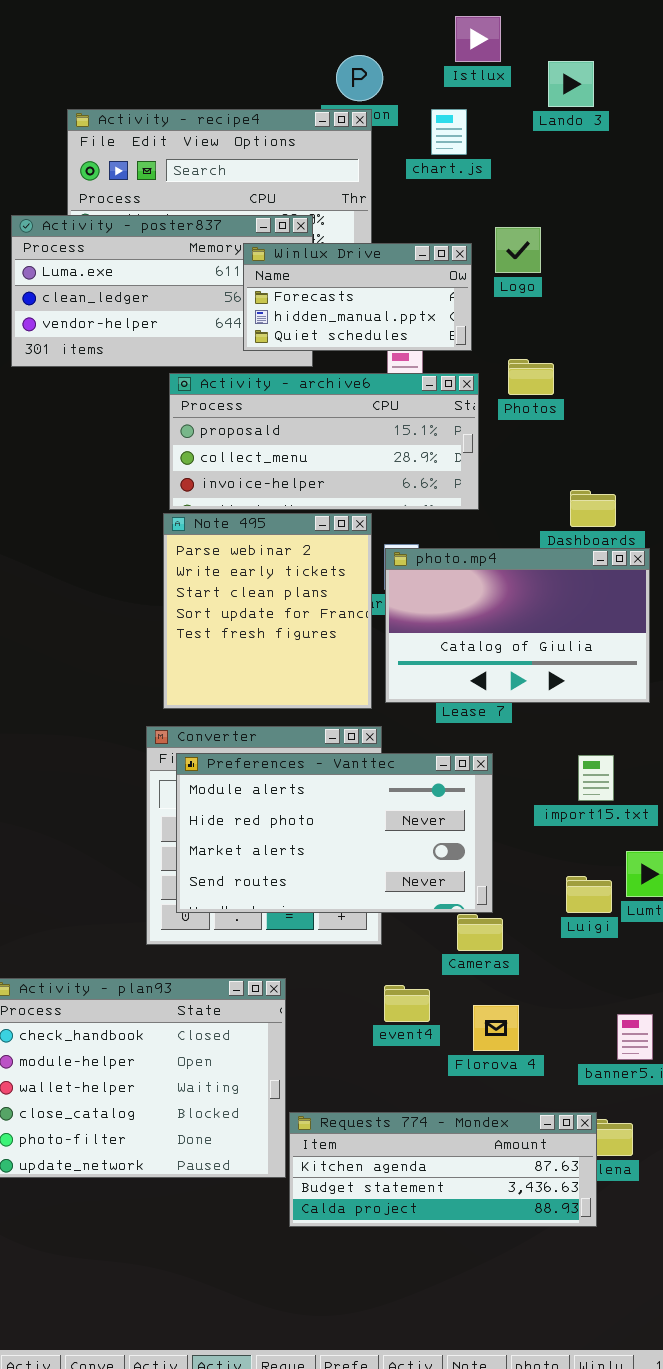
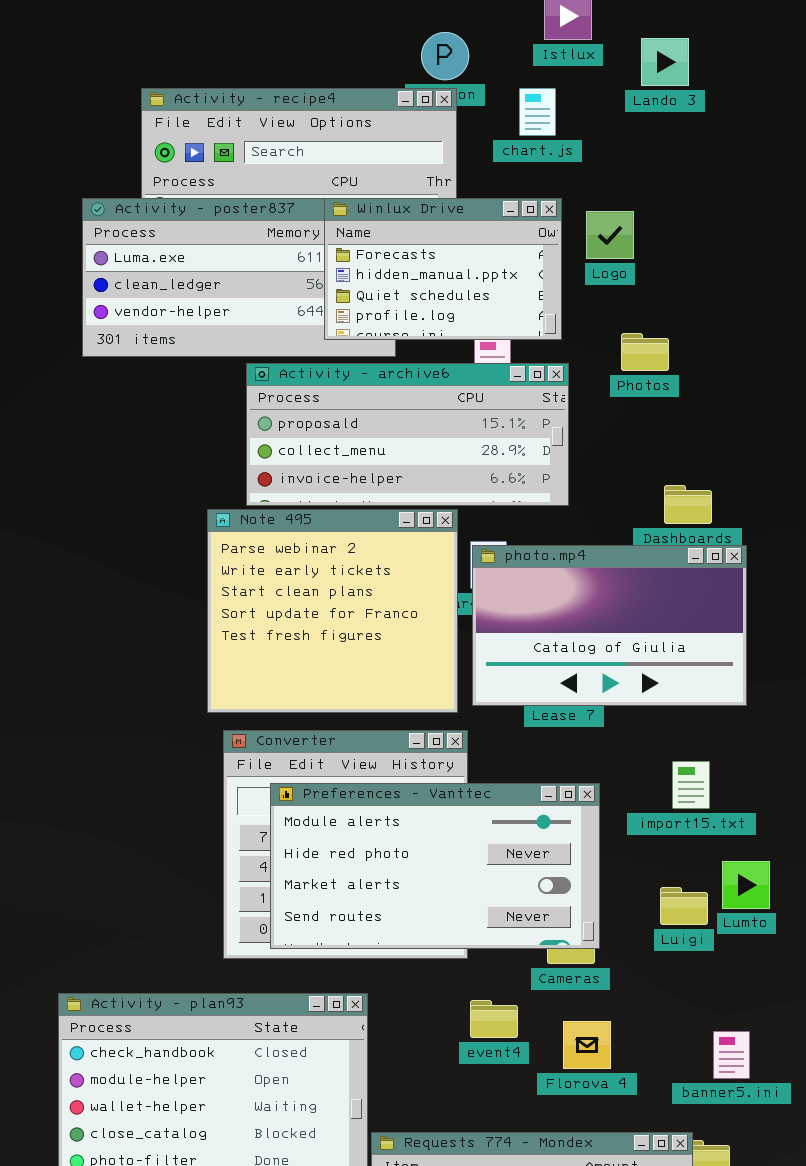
Winlux Drive: [243,243,472,351] -> [324,198,562,340], resized
Photos: [508,359,554,395] -> [621,333,669,371], moved
Note 495: [163,513,372,709] -> [207,509,458,713], resized
Preferences - Vanttec: [176,753,493,913] -> [270,783,600,949], moved

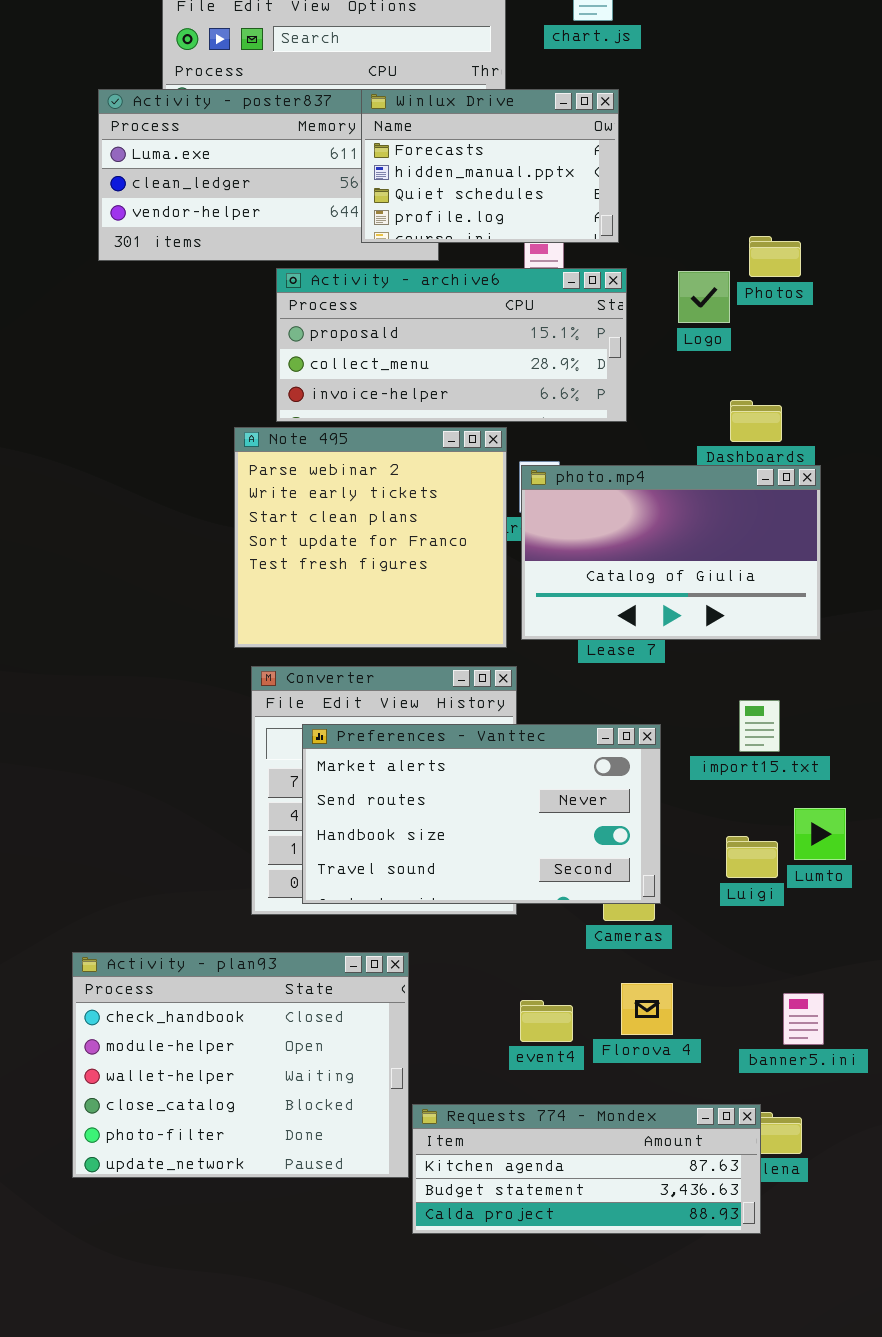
Logo: [586,211,634,259] -> [678,271,730,323], moved
Photos: [621,333,669,371] -> [749,236,801,277], moved
Preferences - Vanttec: [270,783,600,949] -> [302,724,661,904], scrolled down 2 rows
event4: [470,1000,518,1038] -> [520,1000,573,1042], moved

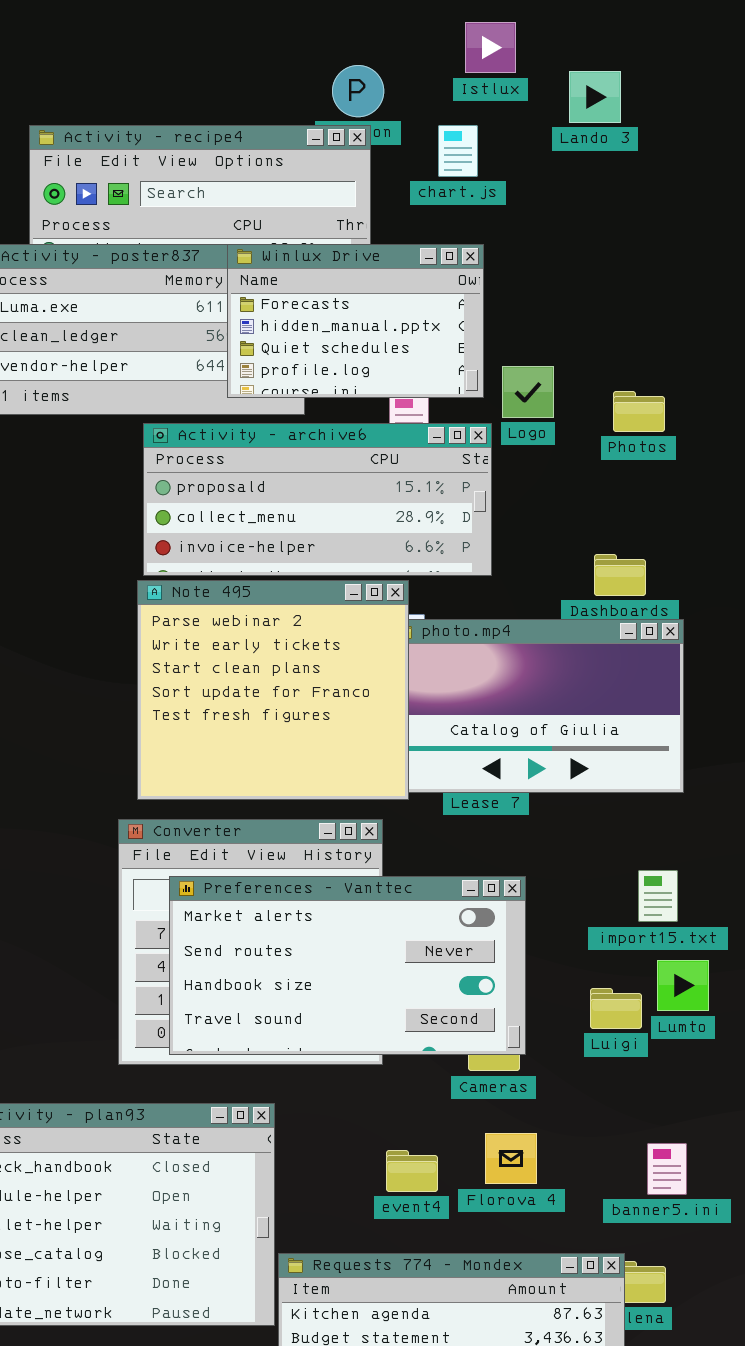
Logo: [678,271,730,323] -> [502,366,554,418], moved
Note 495: [234,427,507,648] -> [137,580,409,800], moved
import15.txt: [739,700,780,752] -> [638,870,678,922], moved

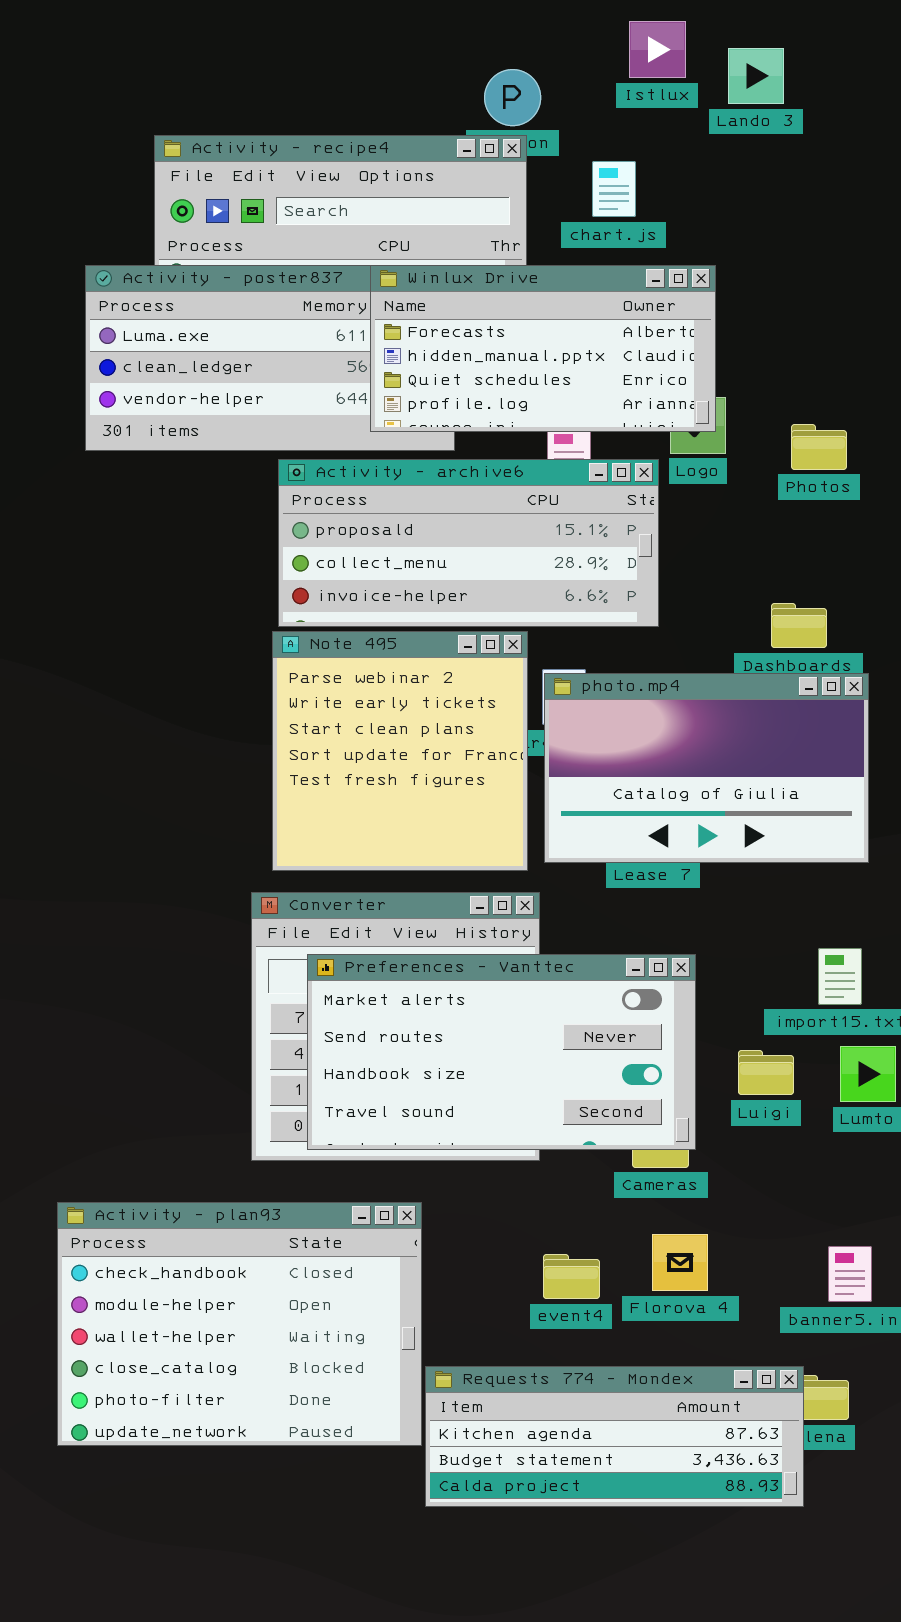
Lando 3: [569,71,621,123] -> [728,48,784,104], moved
chart.js: [438,125,478,177] -> [592,161,636,217], moved
Winlux Drive: [227,244,484,398] -> [370,265,716,432], resized
Note 495: [137,580,409,800] -> [272,631,528,871], resized
Luigi: [590,988,642,1029] -> [738,1050,794,1095], moved

